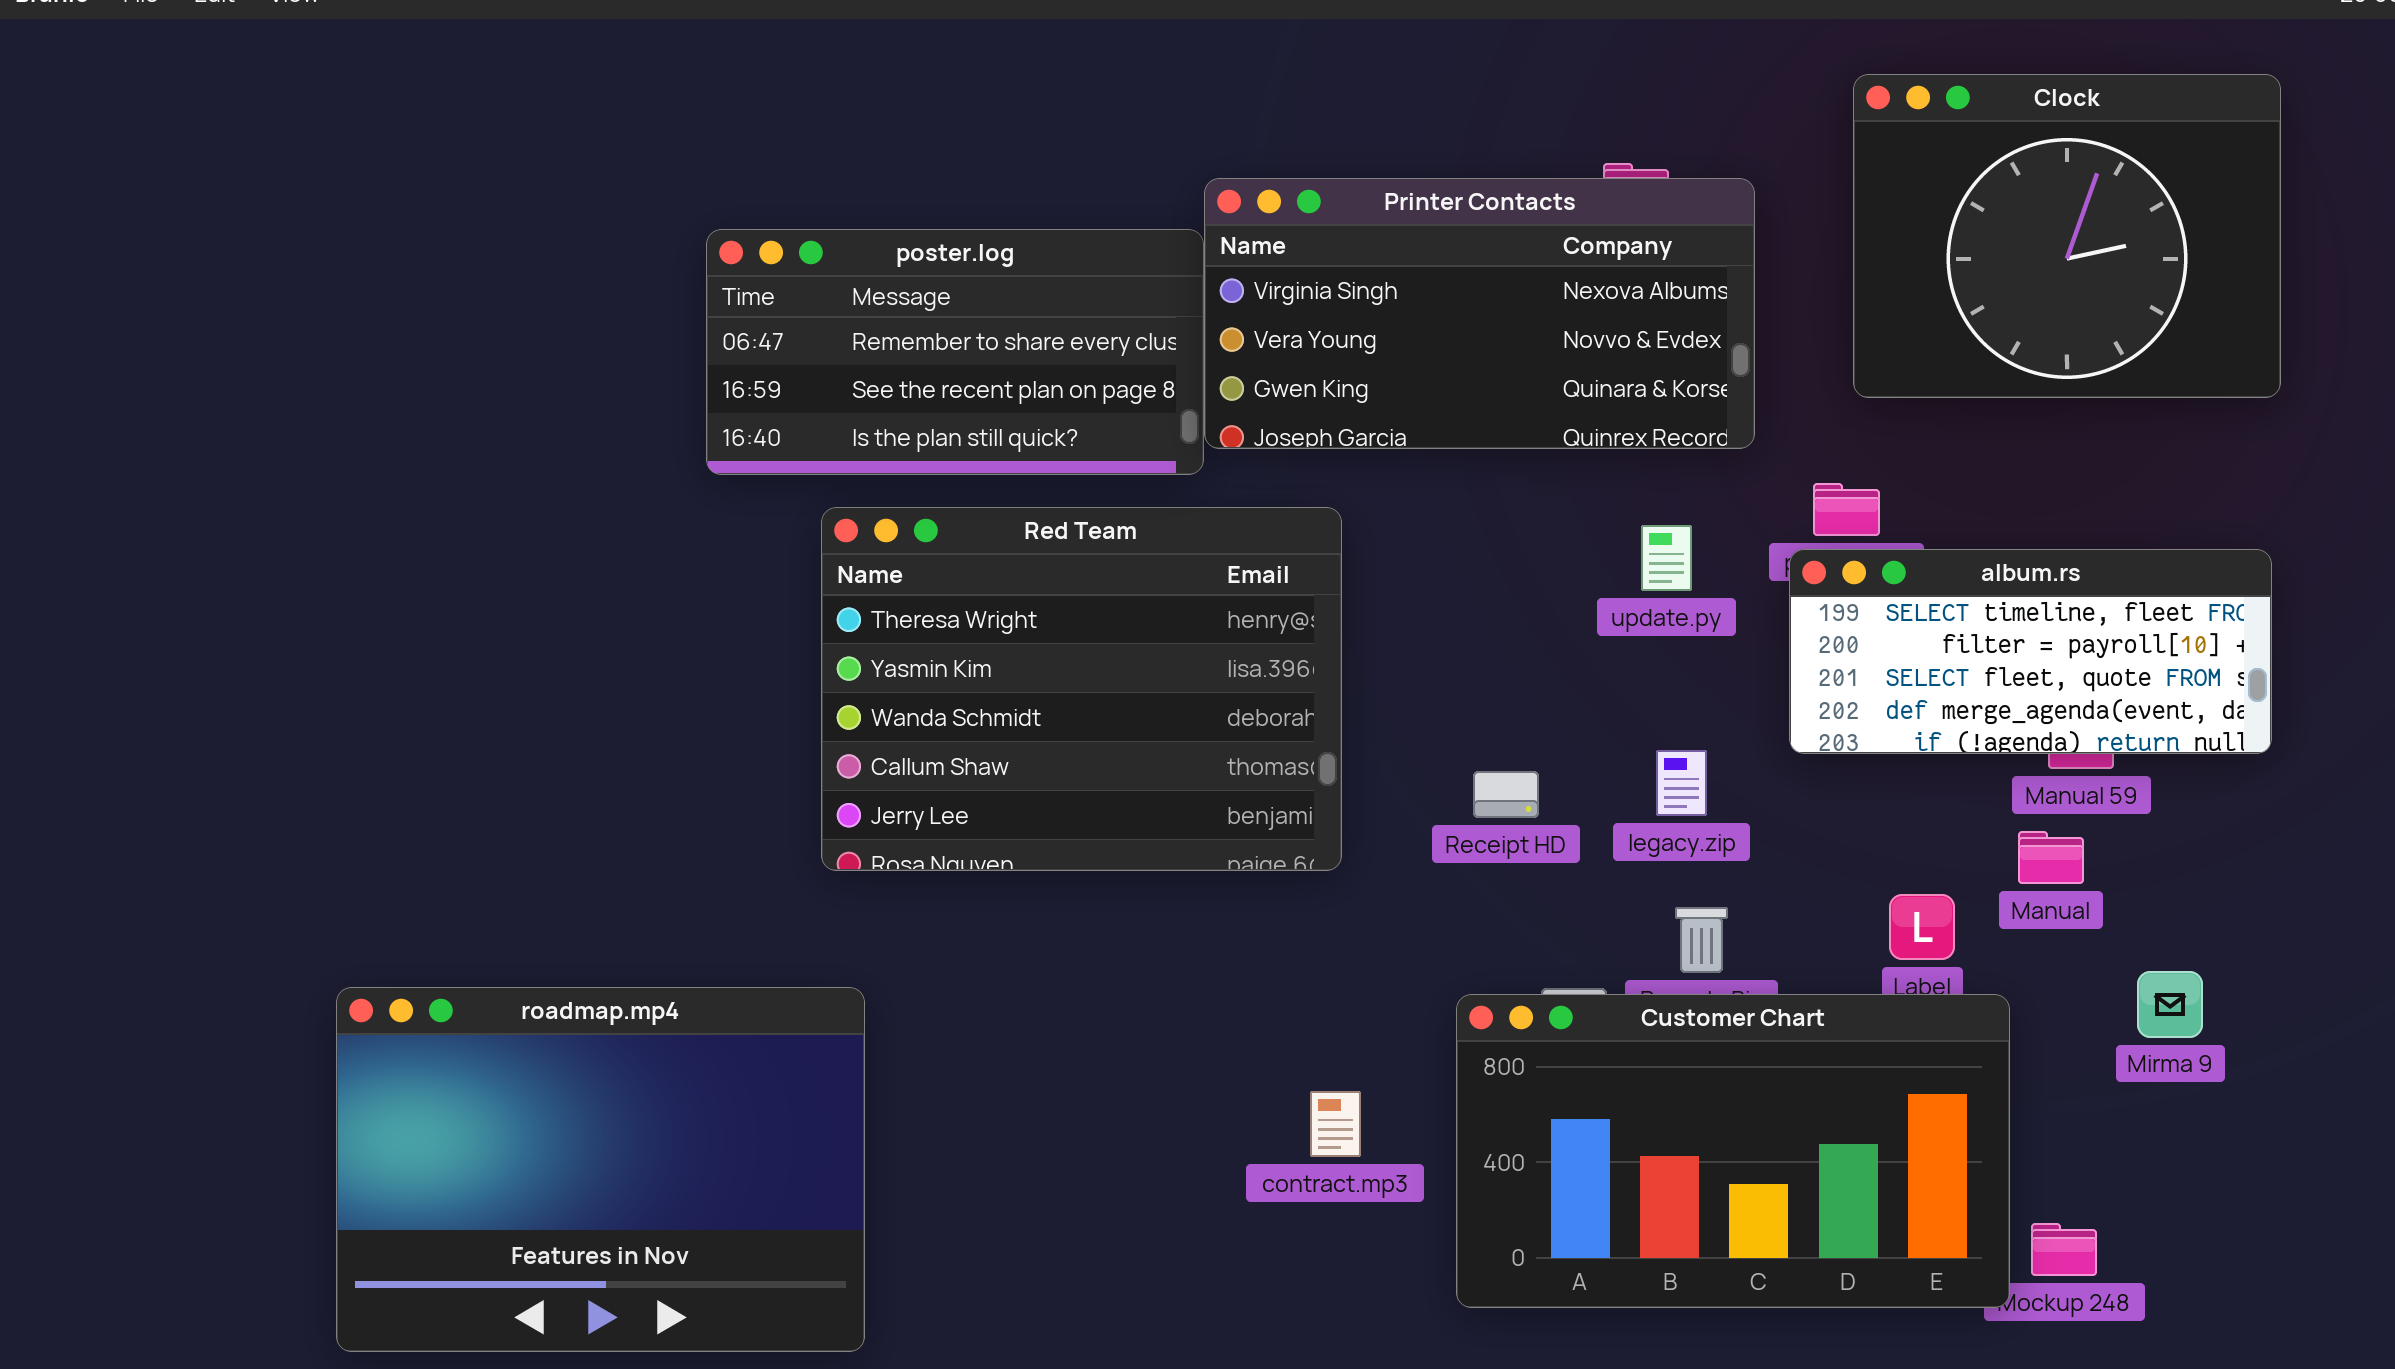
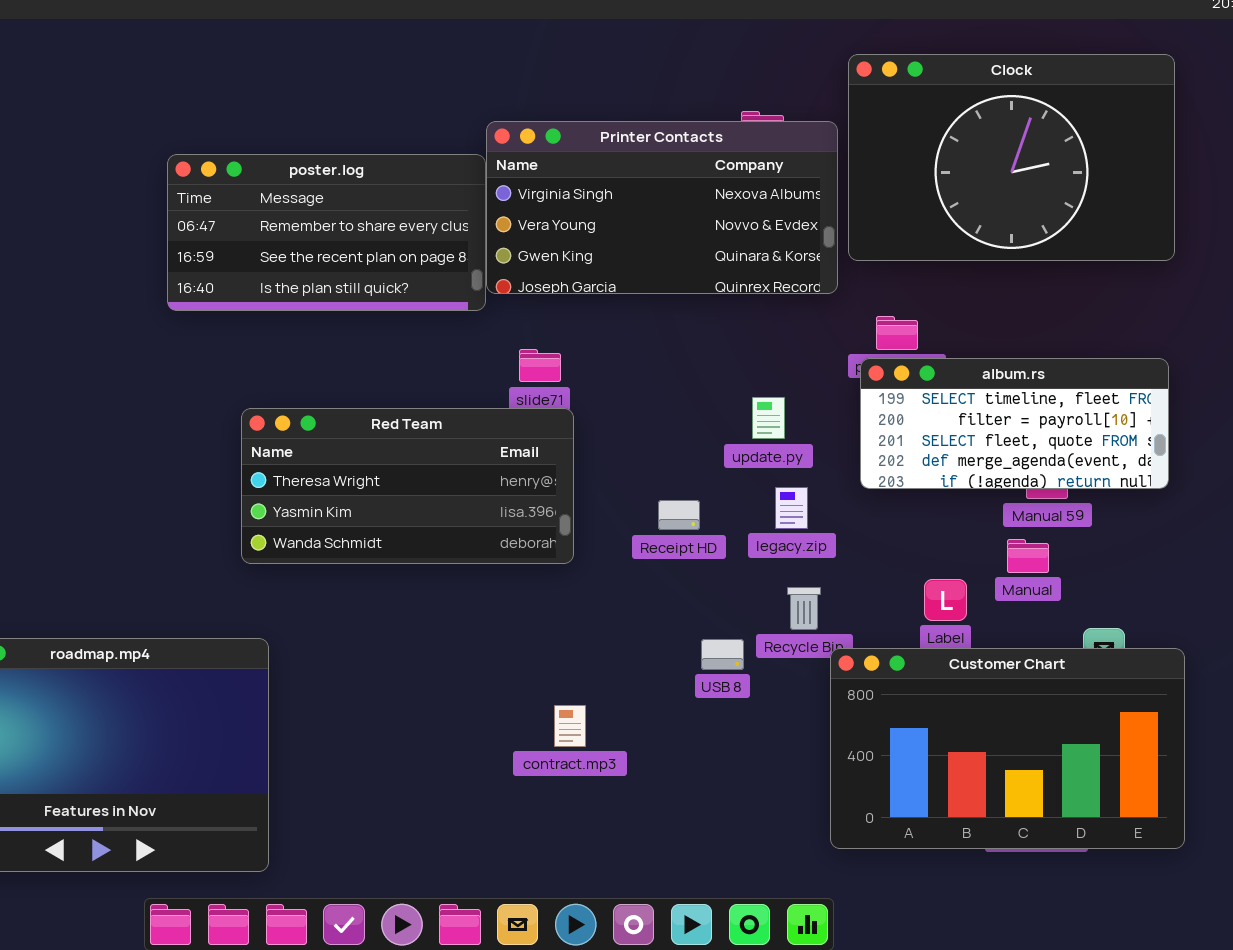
Clock: [1853,74,2281,398] -> [848,54,1175,261], resized
Red Team: [821,507,1342,871] -> [241,408,574,564], resized
update.py: [1641,525,1692,591] -> [752,397,785,439], moved
Customer Chart: [1456,994,2010,1308] -> [830,648,1185,849], moved

